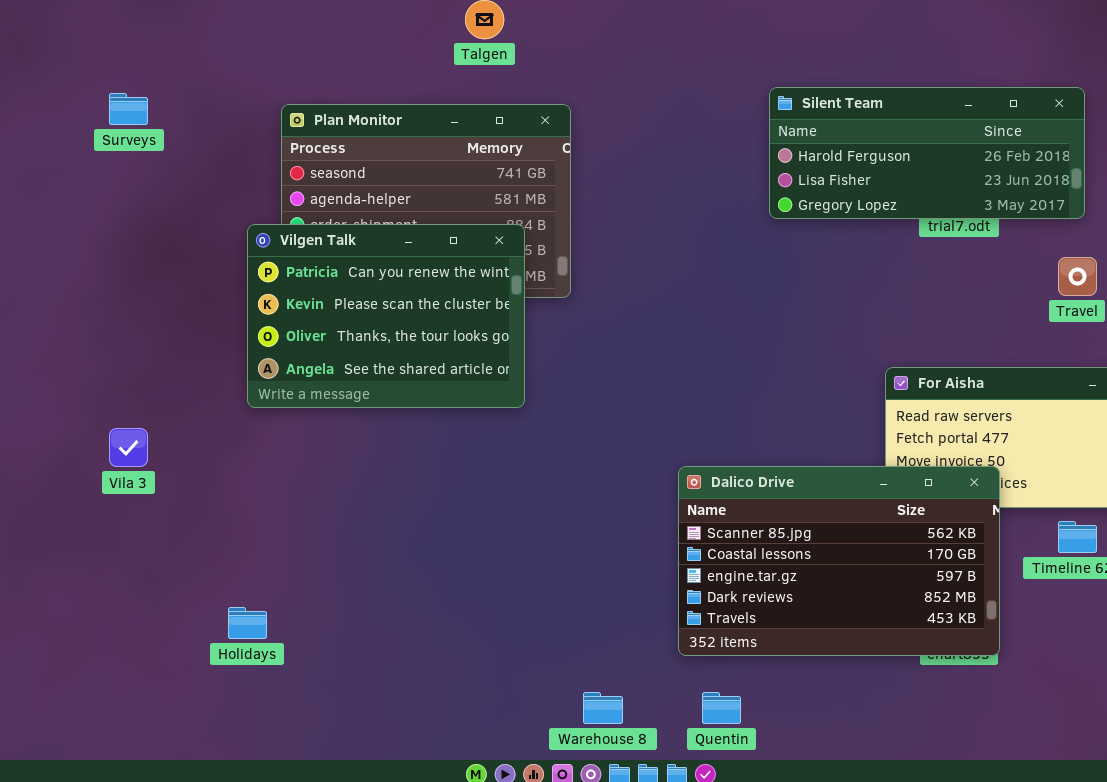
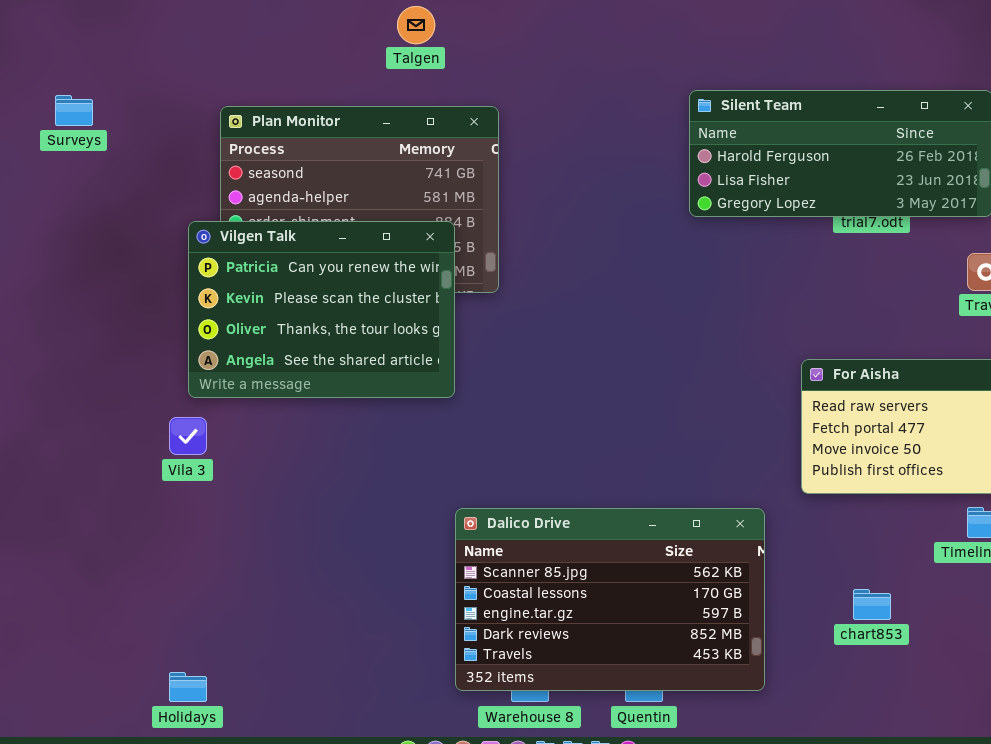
Vila 3: [109,428,148,467] -> [169,417,207,455], moved
Dalico Drive: [678,466,1000,656] -> [455,508,765,691], moved
Holidays: [228,607,267,639] -> [169,672,207,702], moved

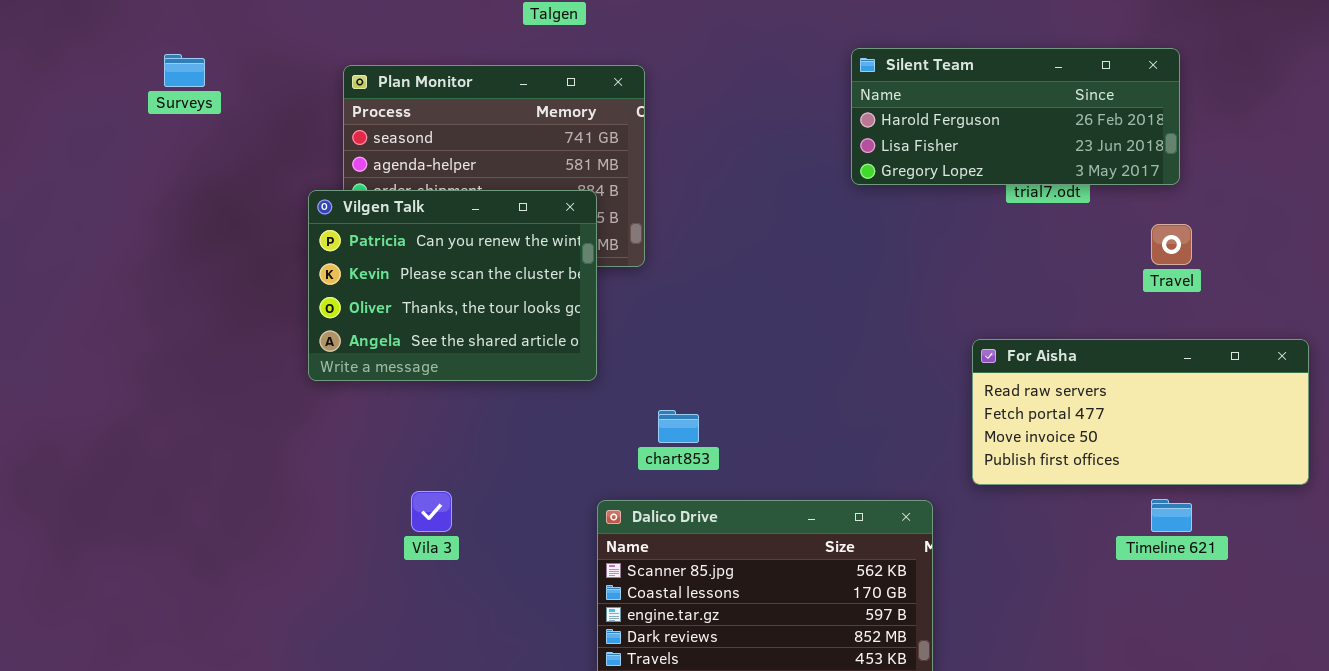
Vila 3: [169,417,207,455] -> [411,491,452,532], moved
chart853: [853,589,891,620] -> [658,410,699,443], moved

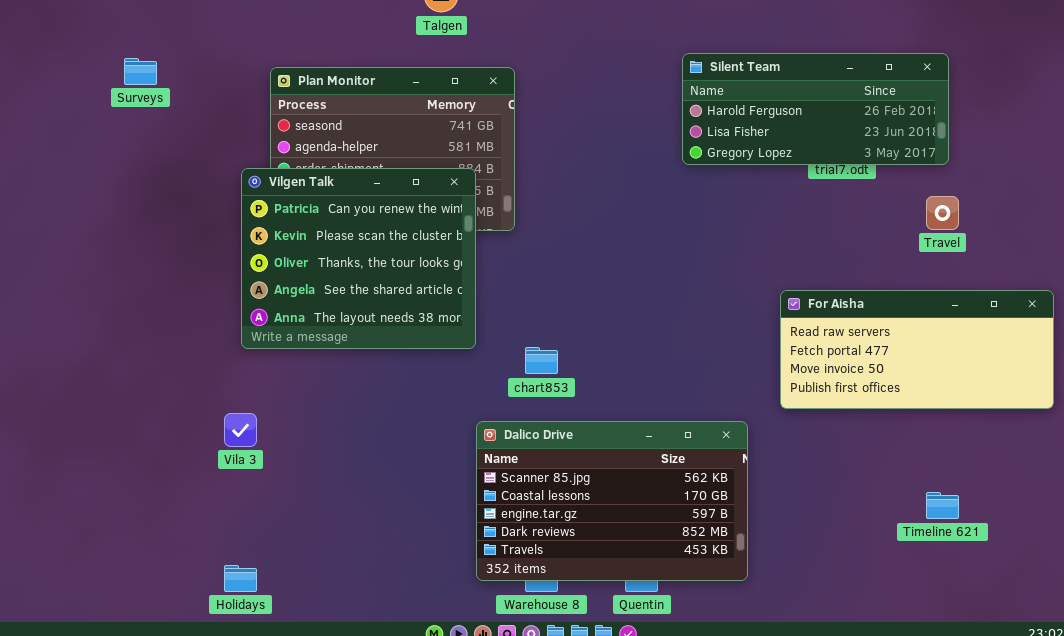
Vilgen Talk: [308,190,597,381] -> [241,168,476,349], resized
Vila 3: [411,491,452,532] -> [224,413,257,447], moved
Timeline 621: [1151,499,1192,532] -> [926,492,959,519], moved

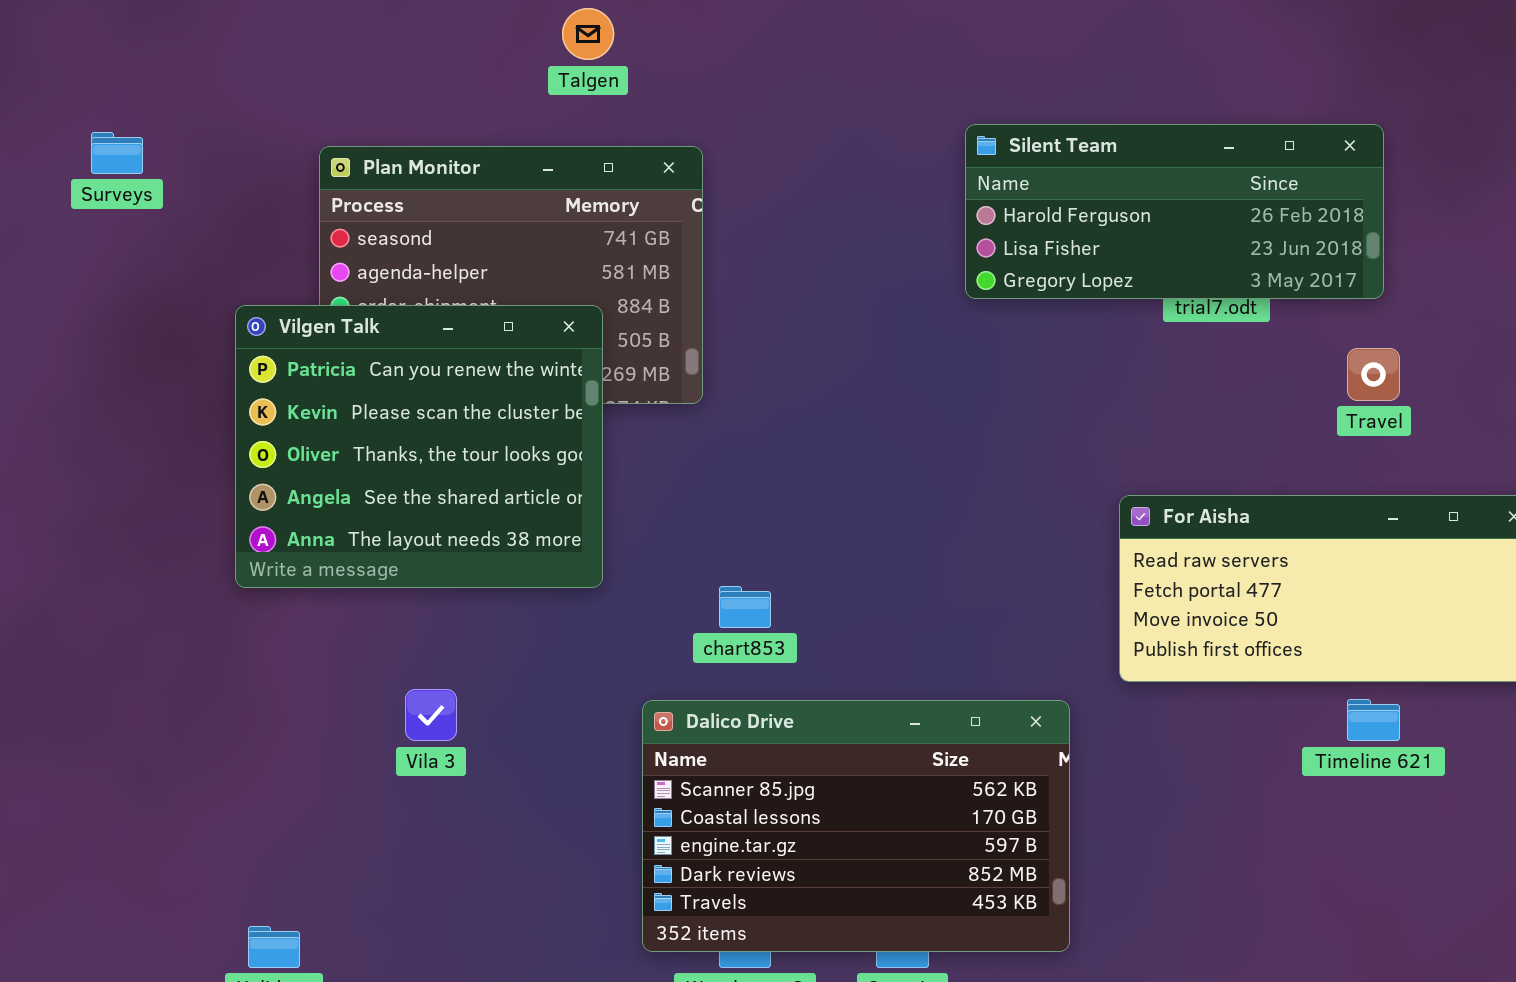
Vilgen Talk: [241,168,476,349] -> [235,305,603,588], moved
Vila 3: [224,413,257,447] -> [405,689,457,741], moved
Timeline 621: [926,492,959,519] -> [1347,699,1400,741], moved

